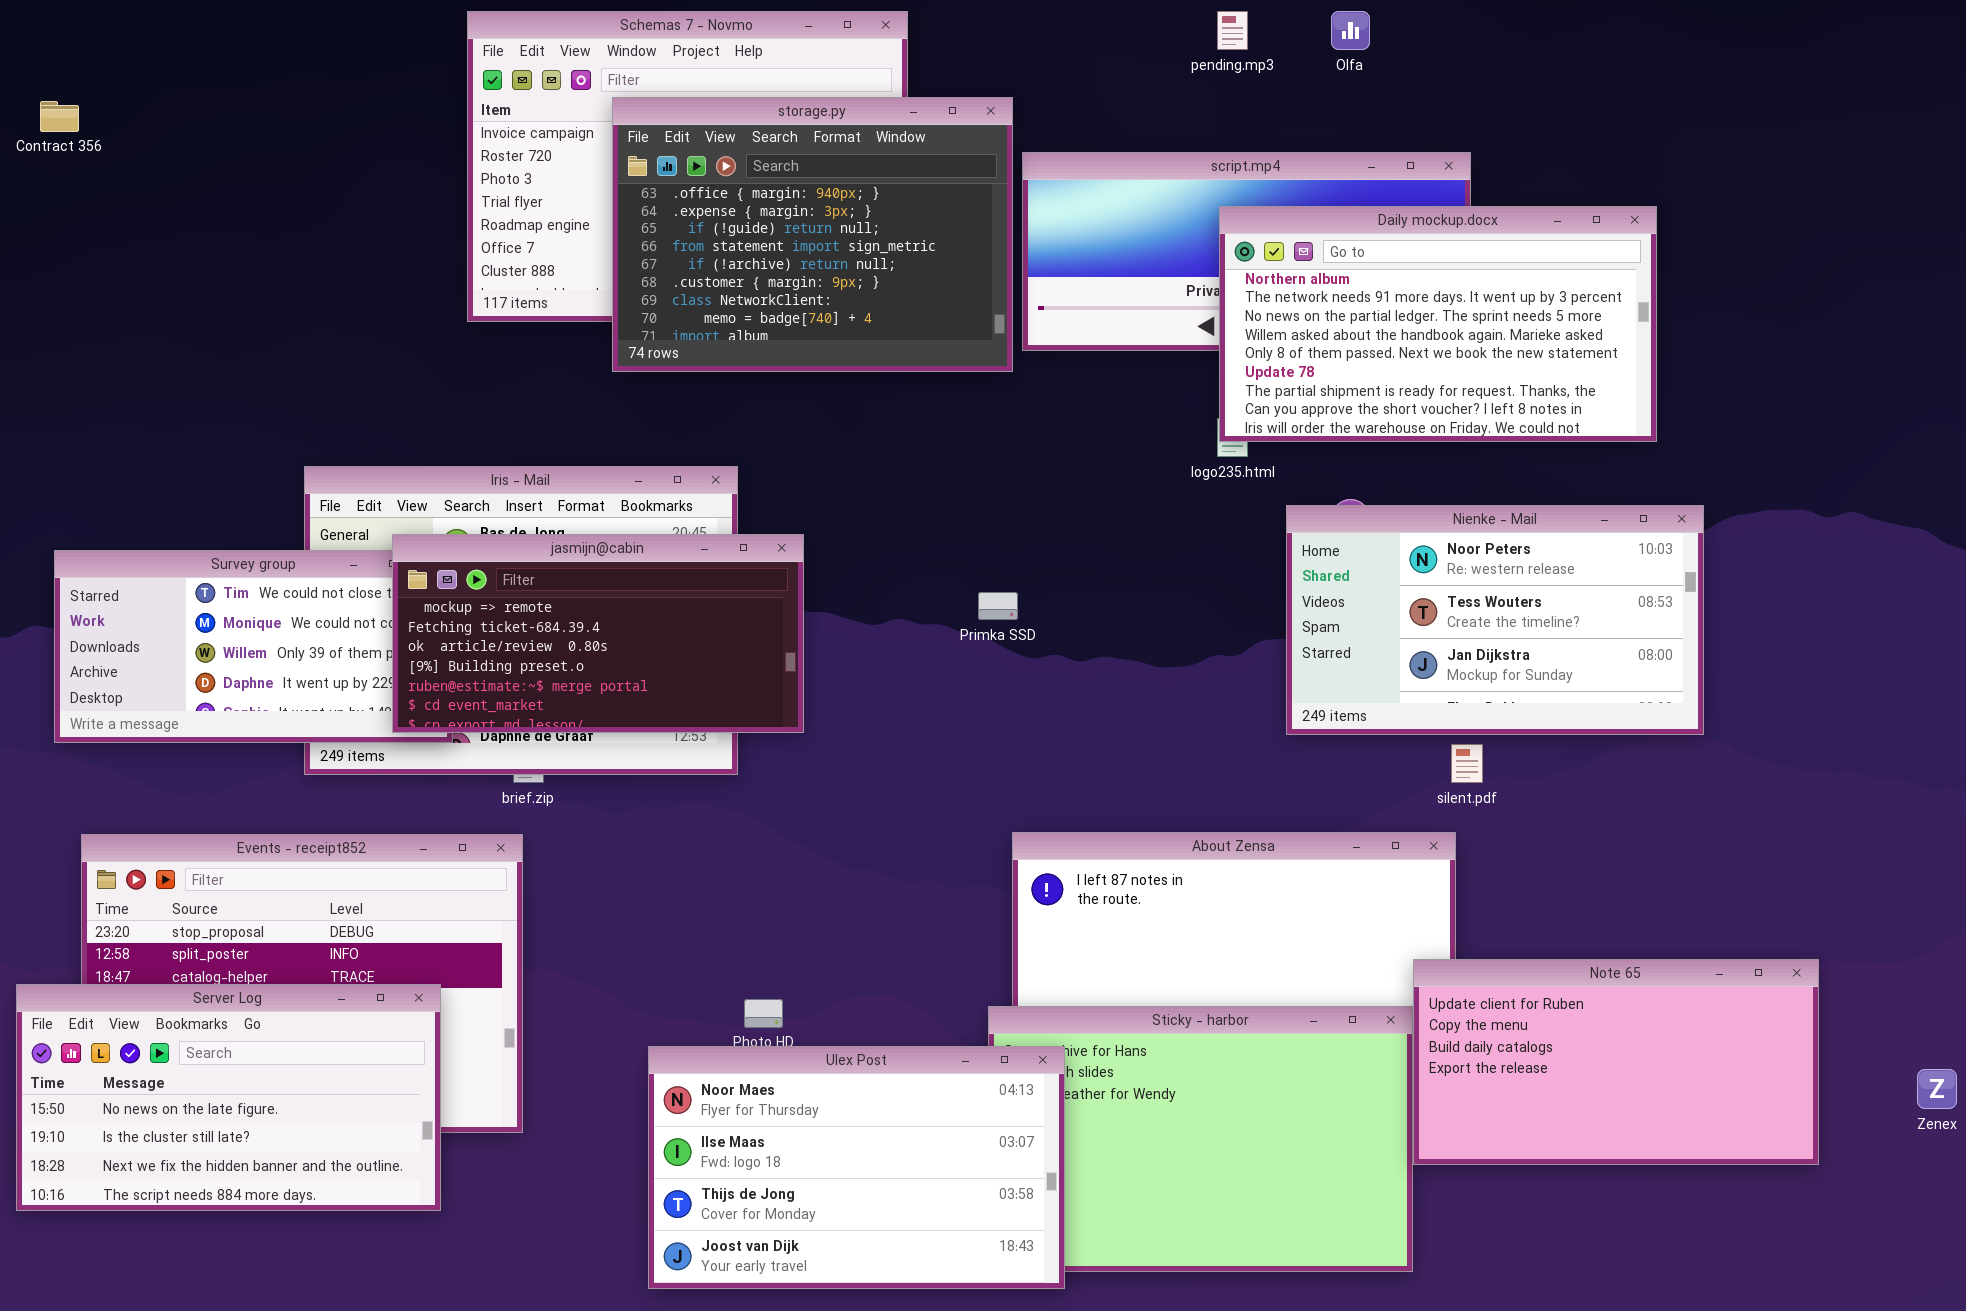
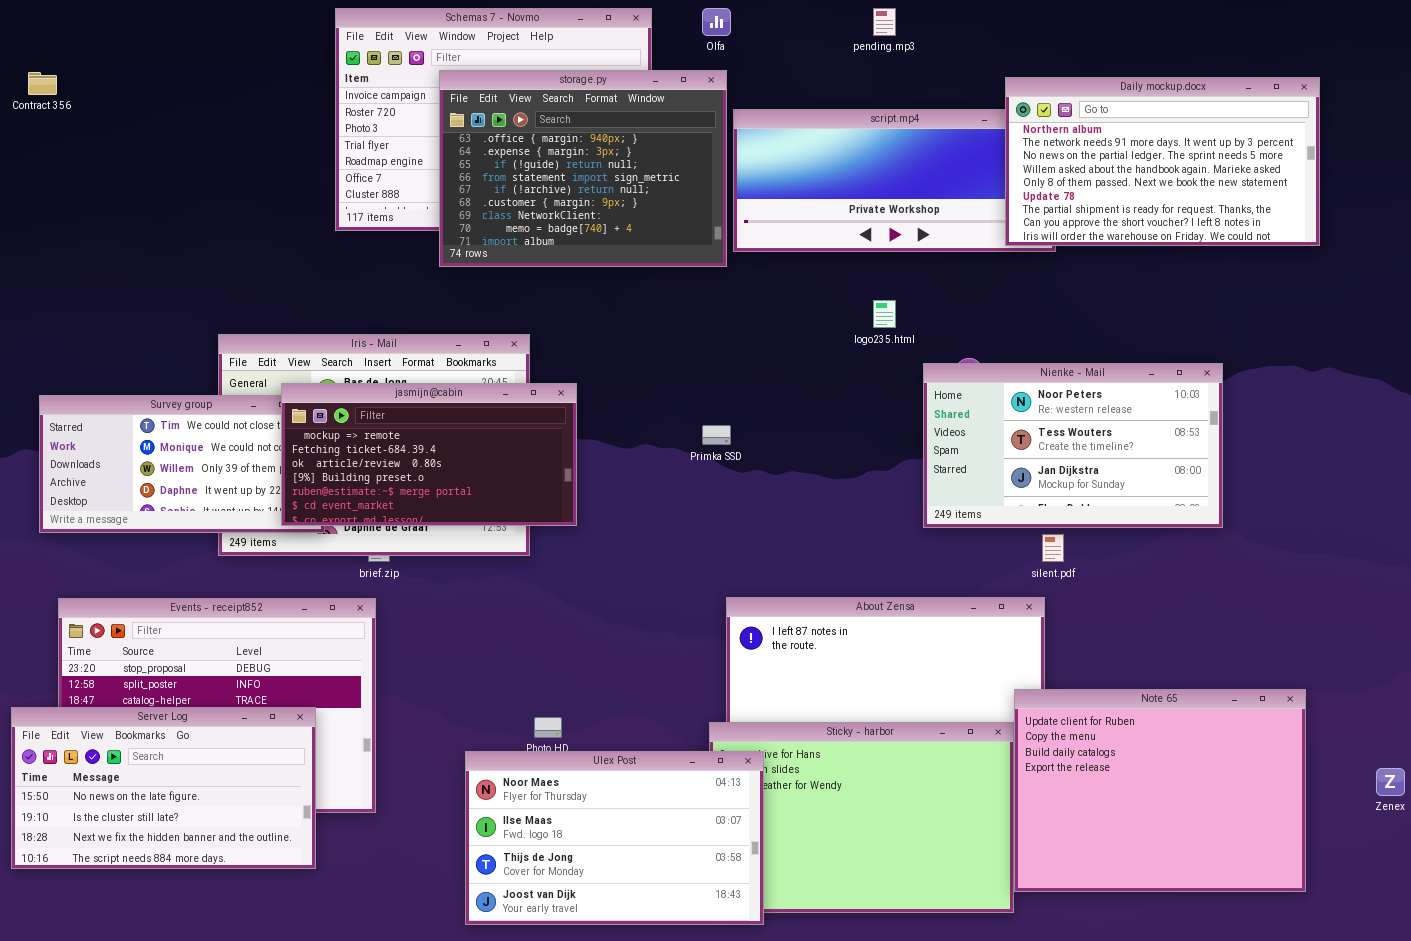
Olfa: [1331,11,1370,50] -> [702,8,731,36], moved
Daily mockup.docx: [1219,206,1657,442] -> [1005,77,1320,246], moved
Note 65: [1413,959,1819,1165] -> [1014,689,1306,892], resized

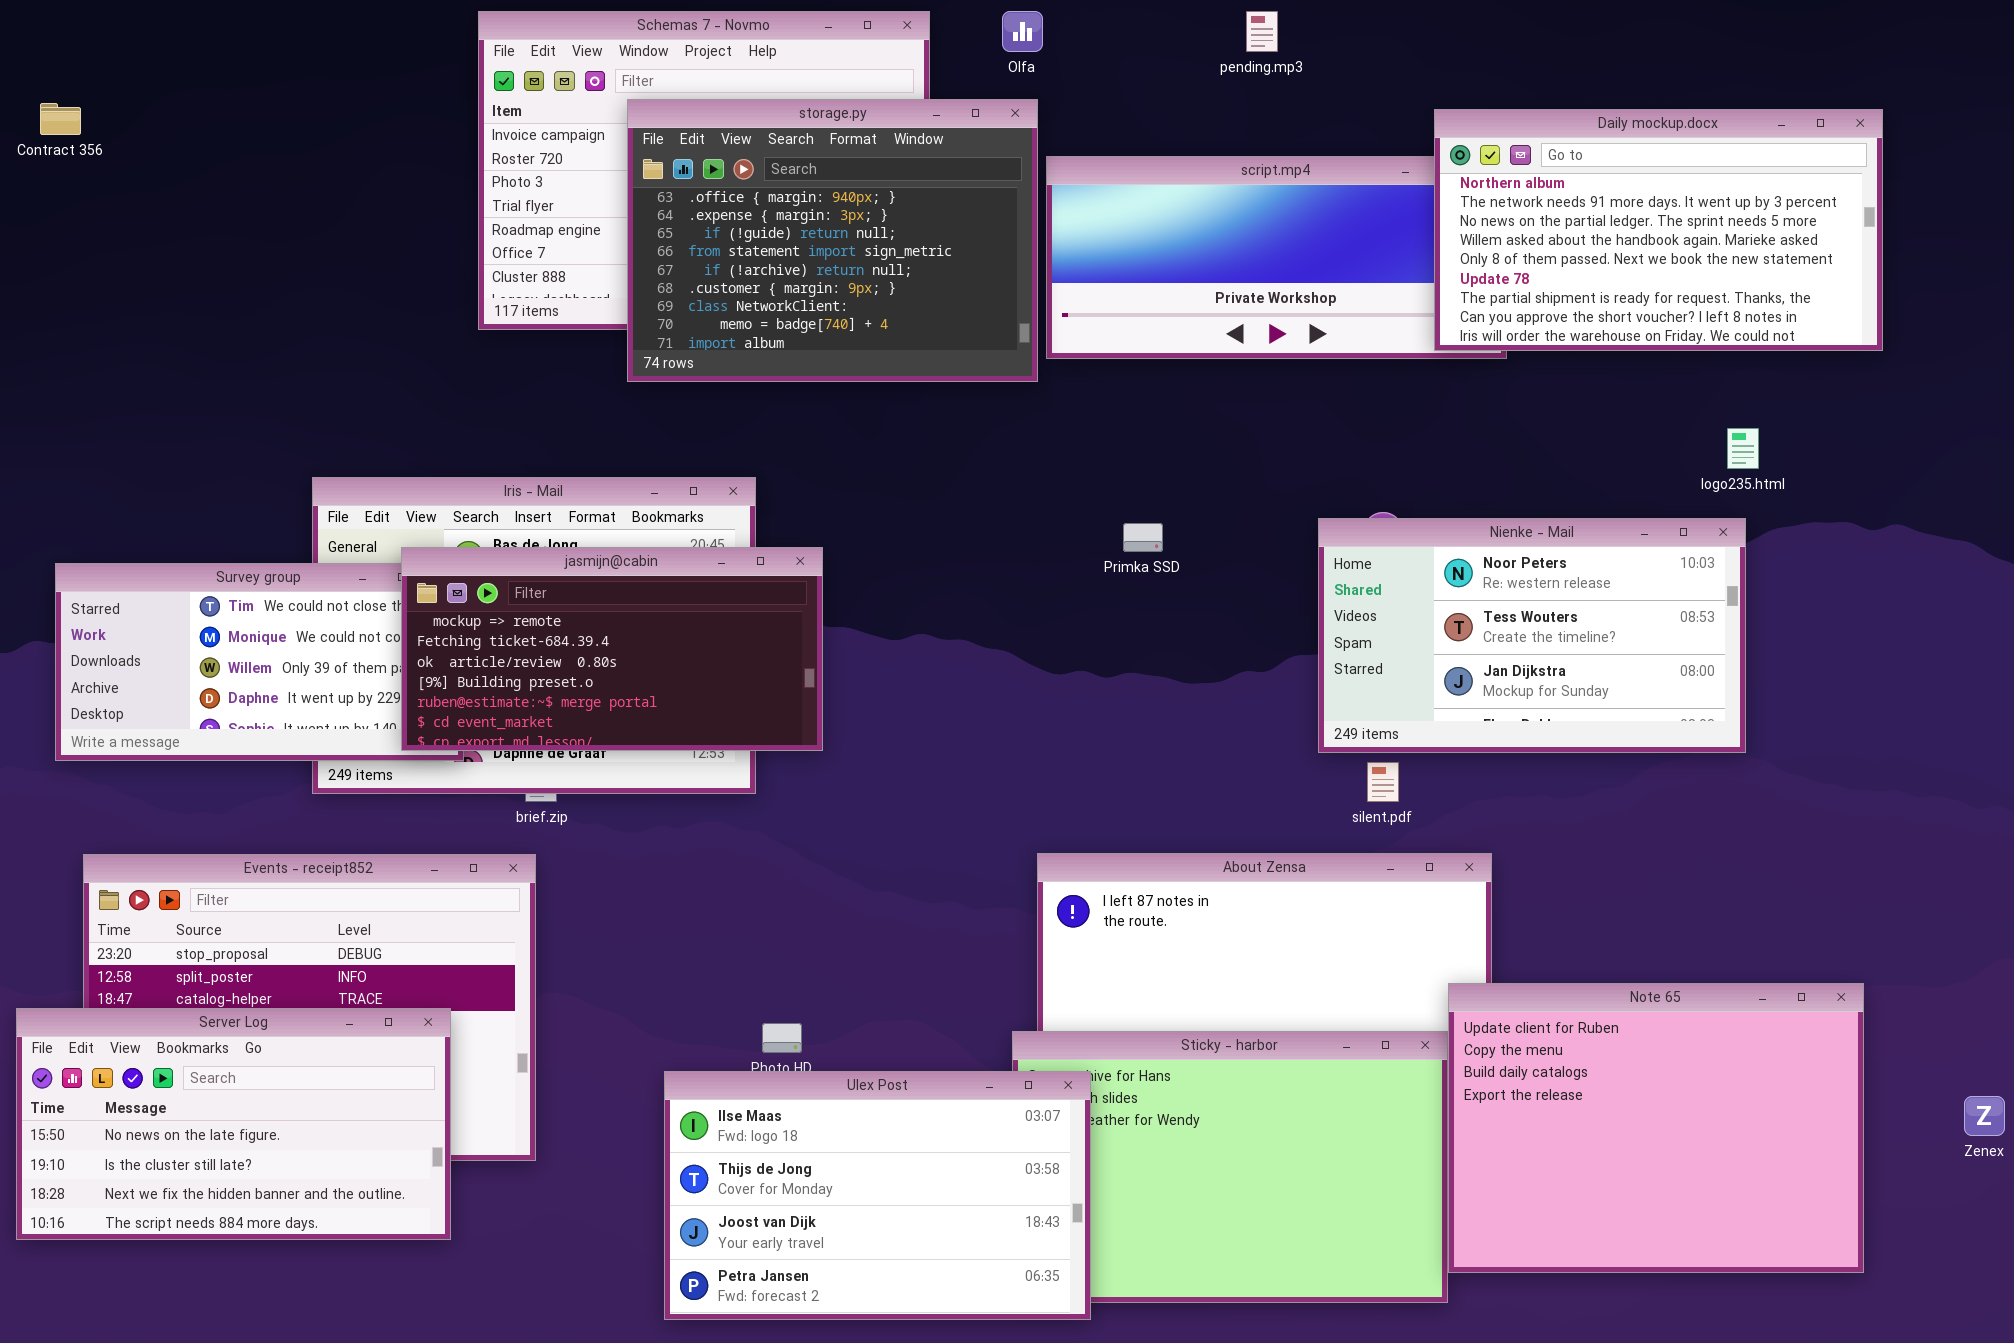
logo235.html: [873,300,896,328] -> [1727,428,1759,469], moved
Primka SSD: [702,425,731,445] -> [1123,523,1163,552], moved
silent.pdf: [1042,534,1064,562] -> [1367,762,1399,802], moved
Ulex Post: [465,751,764,925] -> [664,1071,1091,1320], scrolled down 1 row

